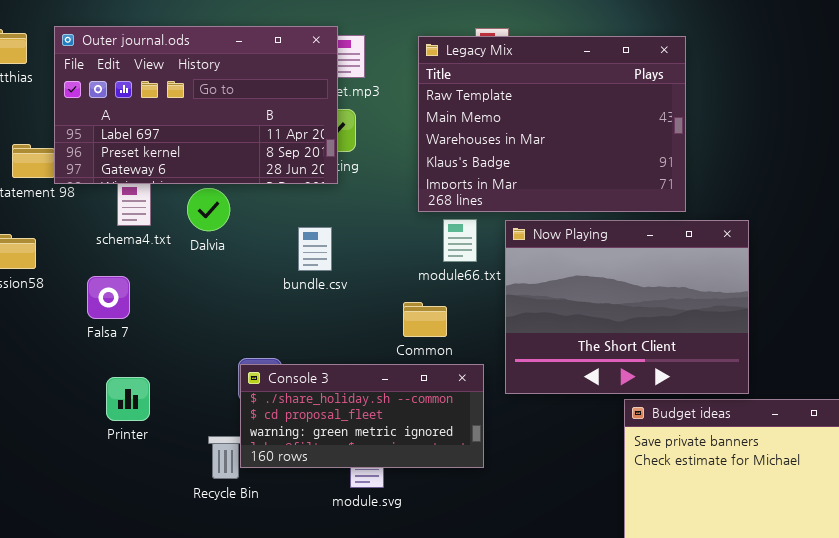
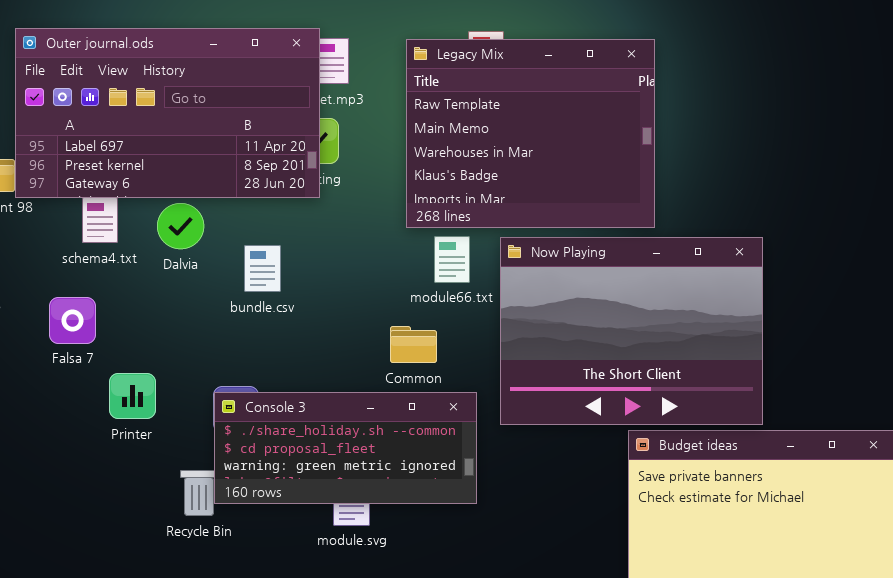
Legacy Mix: [418,36,686,212] -> [406,39,655,228], resized
bundle.csv: [298,227,332,271] -> [244,245,281,292], moved
Printer: [106,377,150,421] -> [109,373,156,419], moved

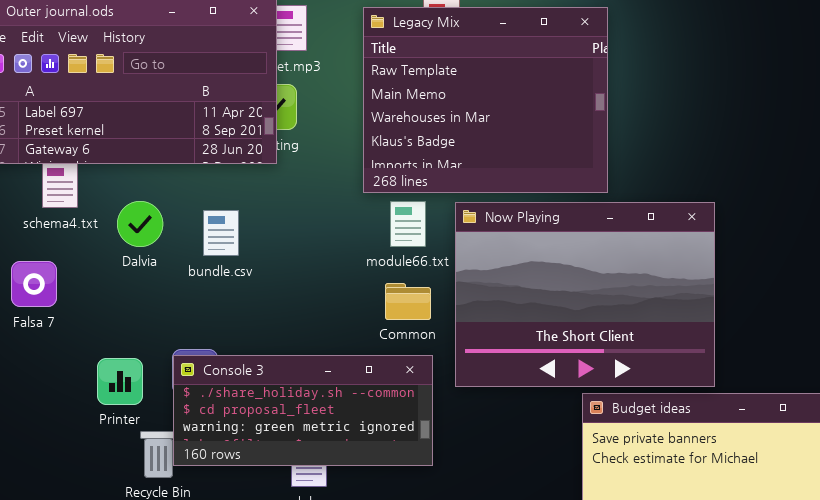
Dalvia: [157,203,204,249] -> [117,201,163,247], moved
Common: [390,326,437,363] -> [385,283,431,320], moved
Printer: [109,373,156,419] -> [97,358,143,405], moved

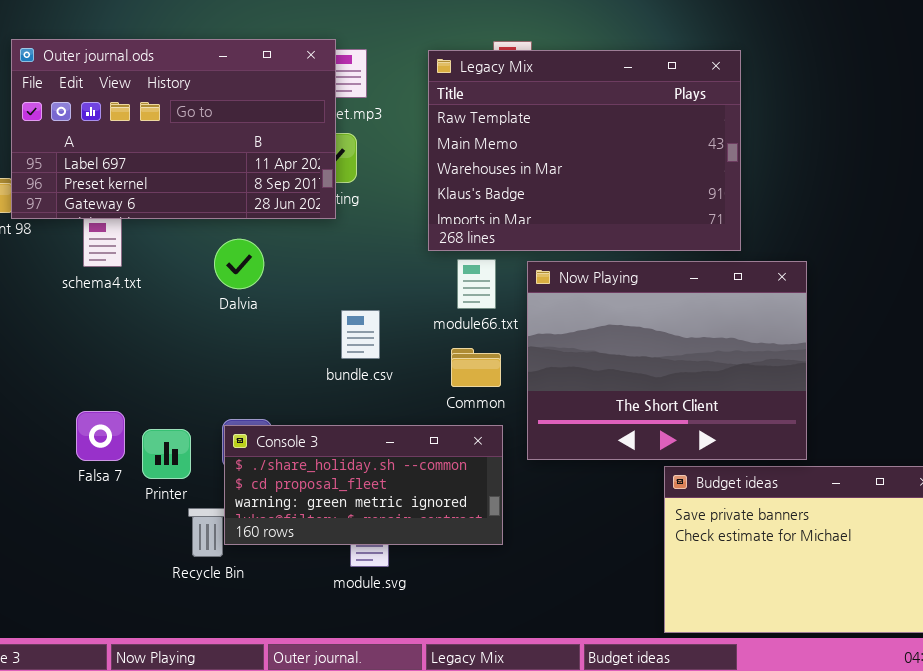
Legacy Mix: [363,7,608,193] -> [428,50,741,251], resized
Dalvia: [117,201,163,247] -> [214,239,264,289], moved
bundle.csv: [203,210,239,256] -> [341,310,380,359], moved
Falsa 7: [11,261,57,307] -> [76,411,125,461], moved

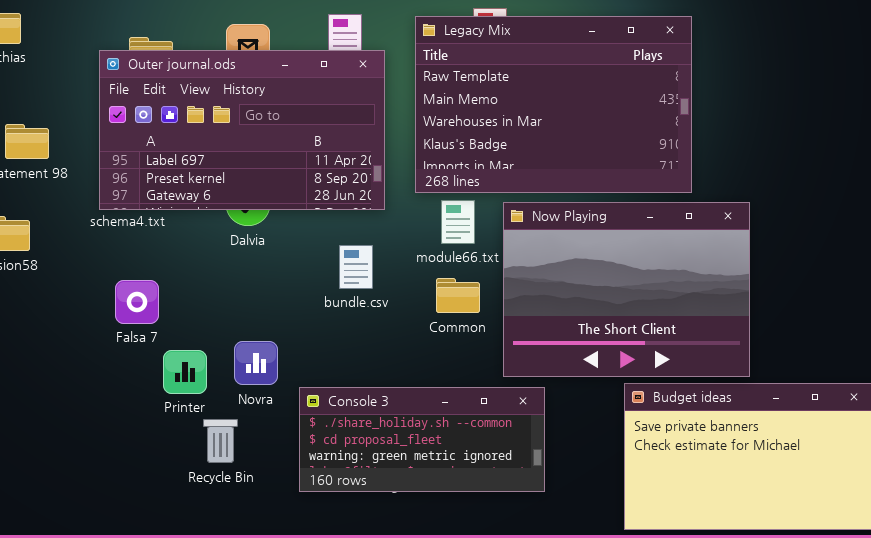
Outer journal.ods: [11,39,336,219] -> [99,50,385,210], moved
Falsa 7: [76,411,125,461] -> [115,280,159,324], moved
Console 3: [224,425,503,545] -> [299,387,545,492], moved

